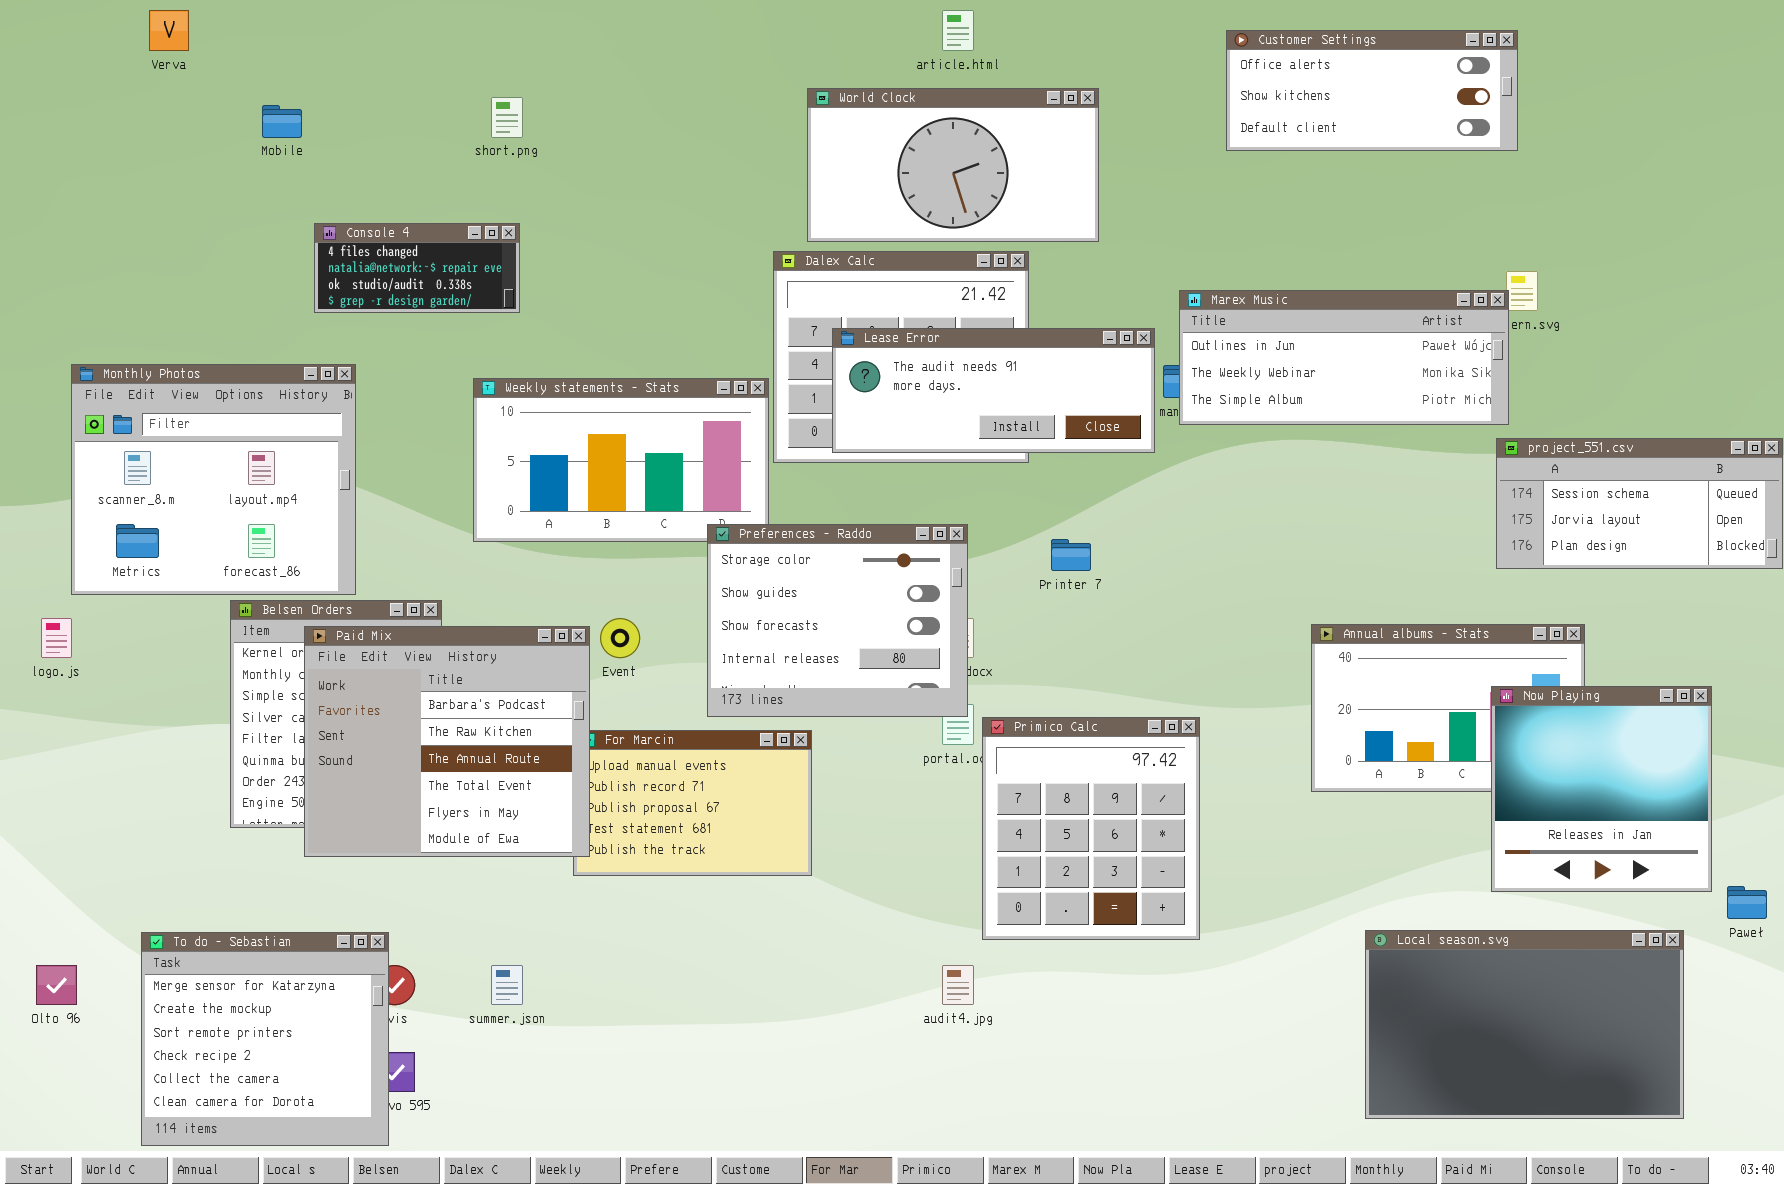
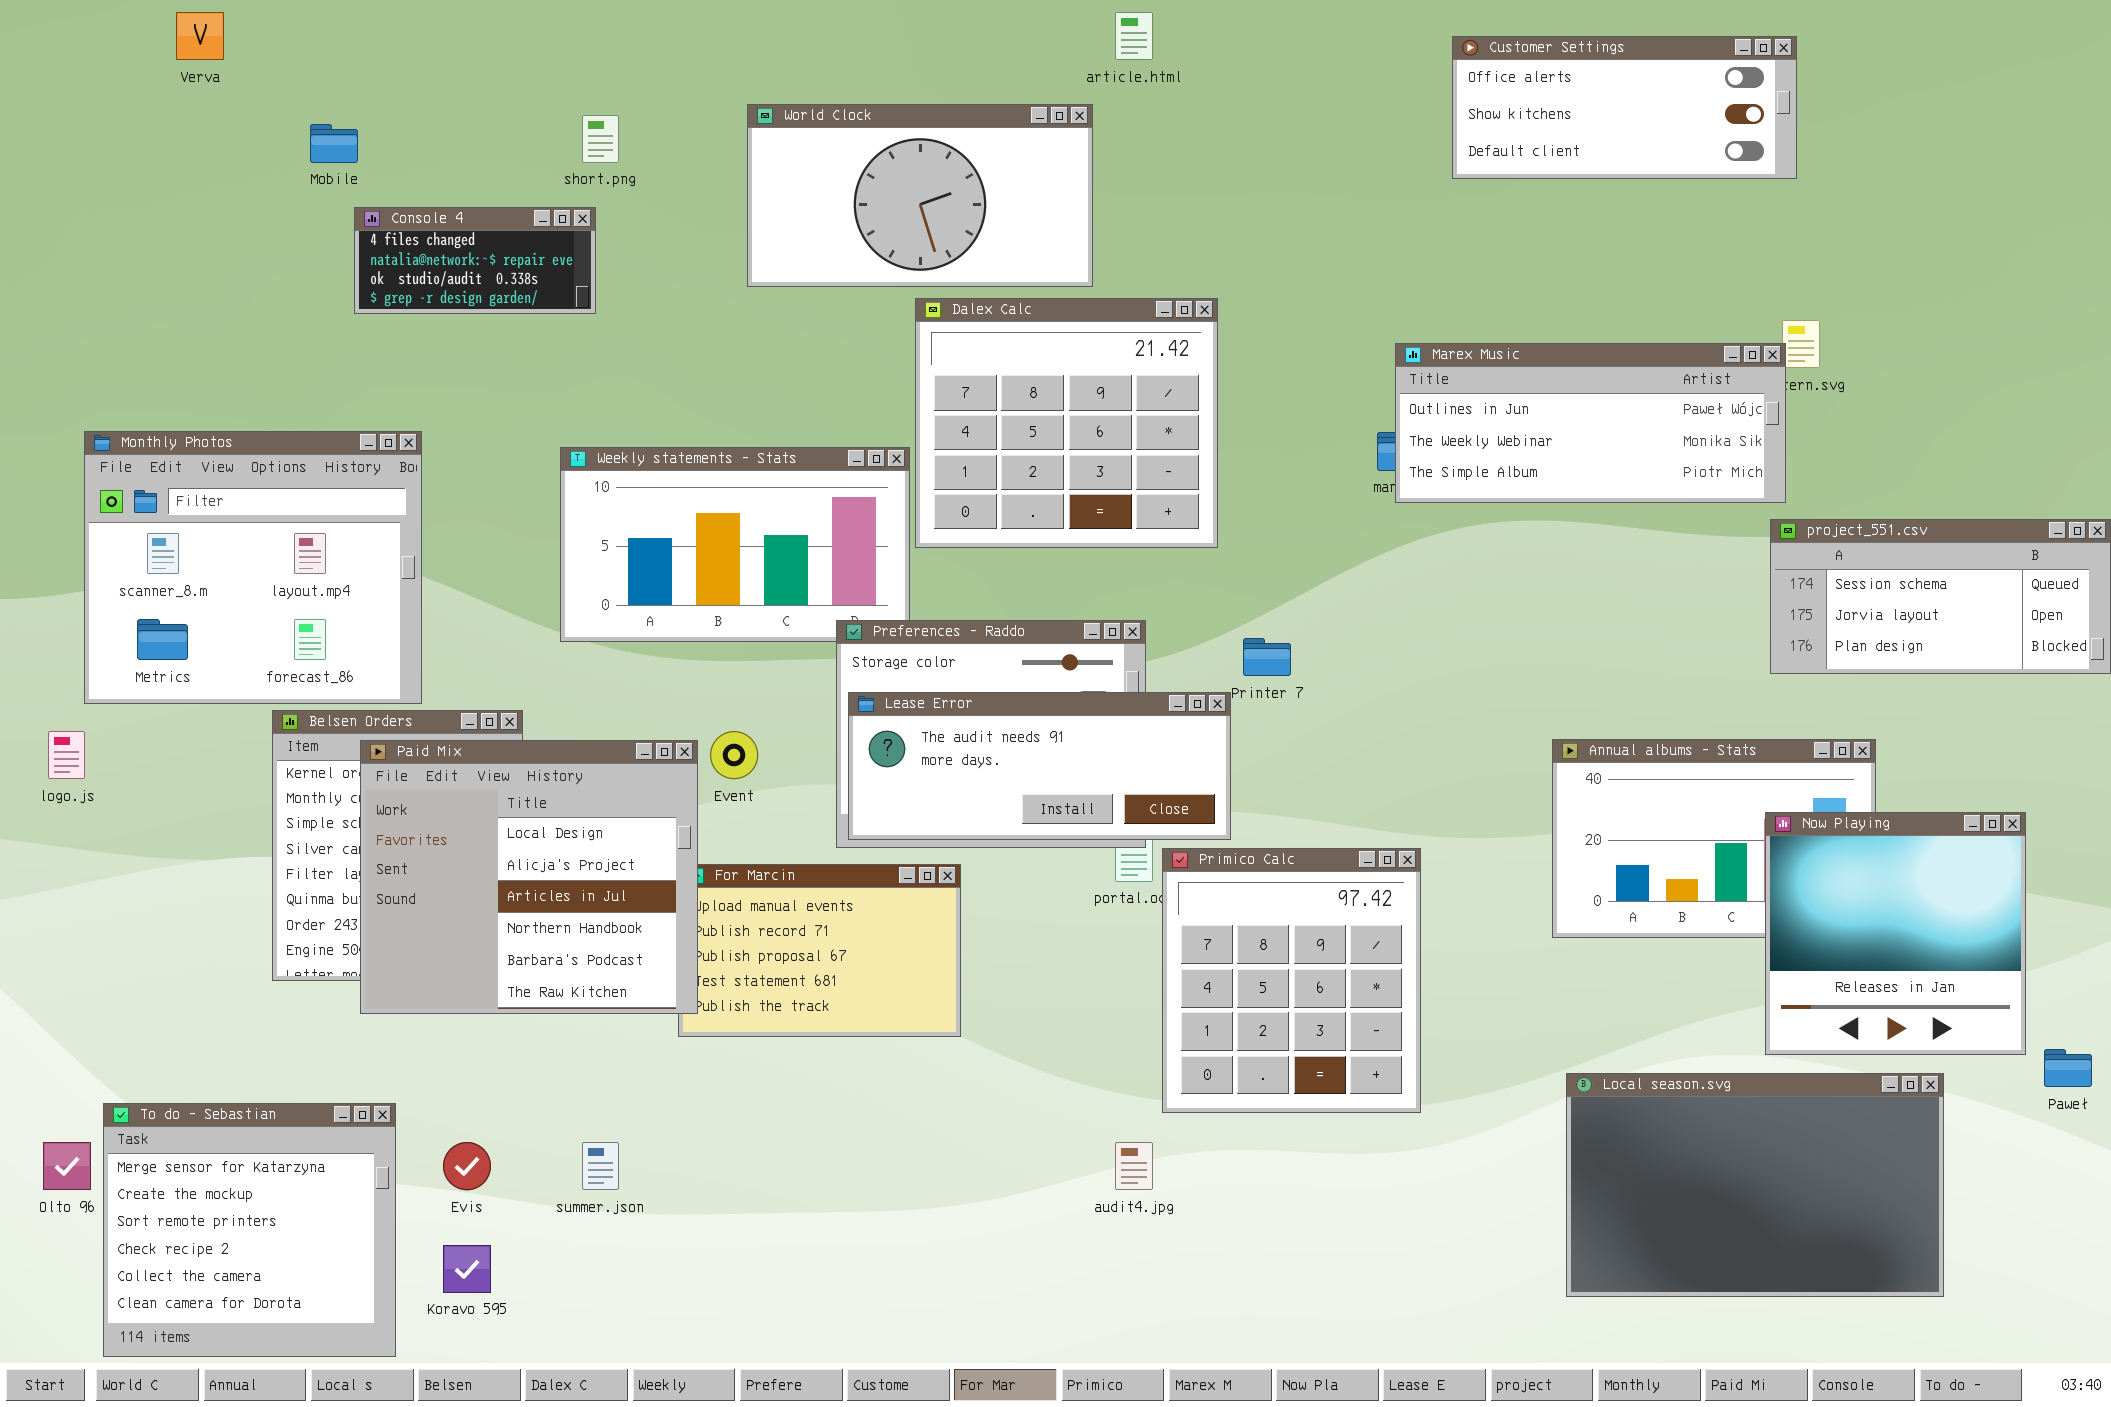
World Clock: [807,88,1099,242] -> [747,104,1093,287], moved
Console 4: [314,223,520,313] -> [354,207,596,314], moved
Lease Error: [832,328,1155,453] -> [848,692,1231,840], moved
Paid Mix: [304,626,590,857] -> [360,740,698,1014], scrolled up 4 rows
Local season.svg: [1365,930,1684,1119] -> [1566,1073,1944,1297], moved
To do - Sebastian: [141,932,389,1146] -> [103,1103,396,1357], moved

